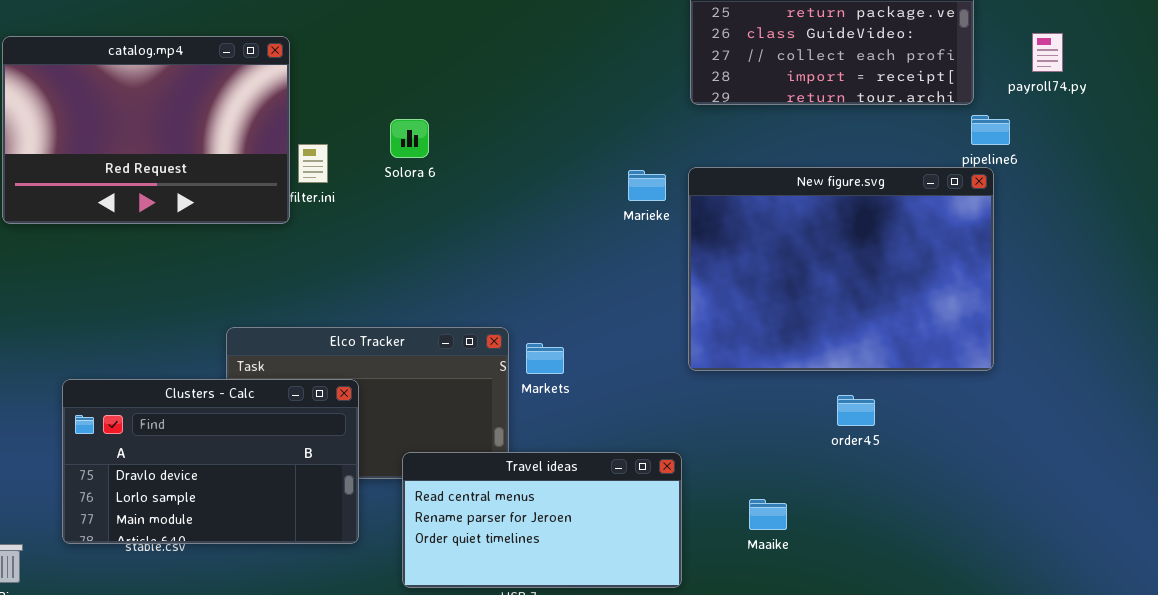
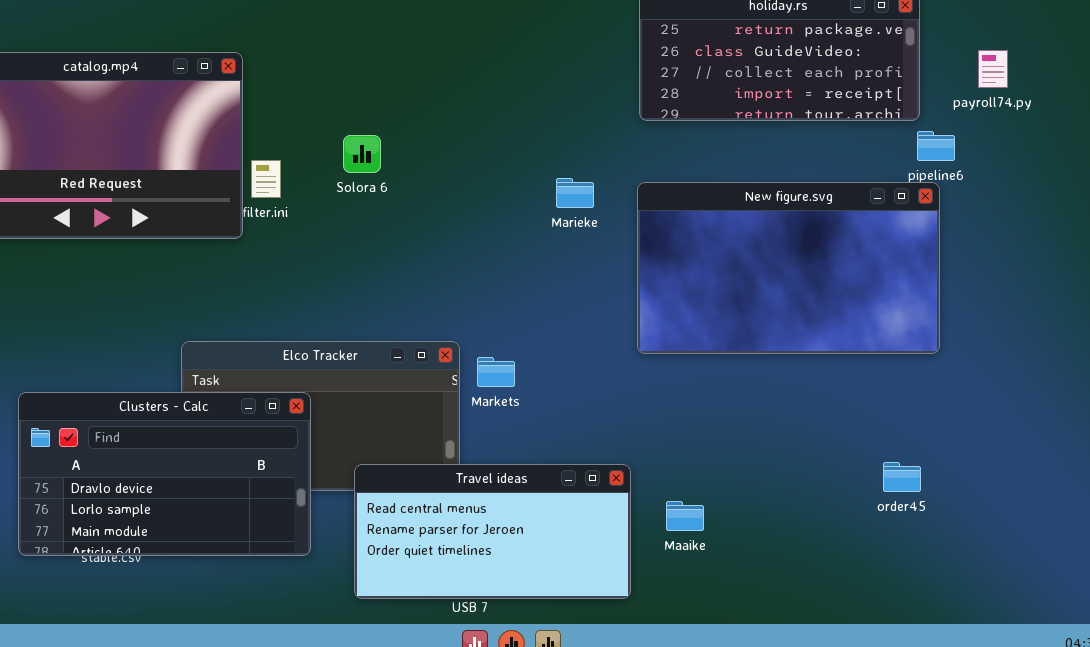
New figure.svg: [688,167,994,371] -> [637,182,940,354], resized
Marieke: [628,170,666,201] -> [556,178,594,208], moved
order45: [837,395,875,426] -> [883,462,921,492], moved
Maaike: [749,499,787,530] -> [666,501,704,531], moved

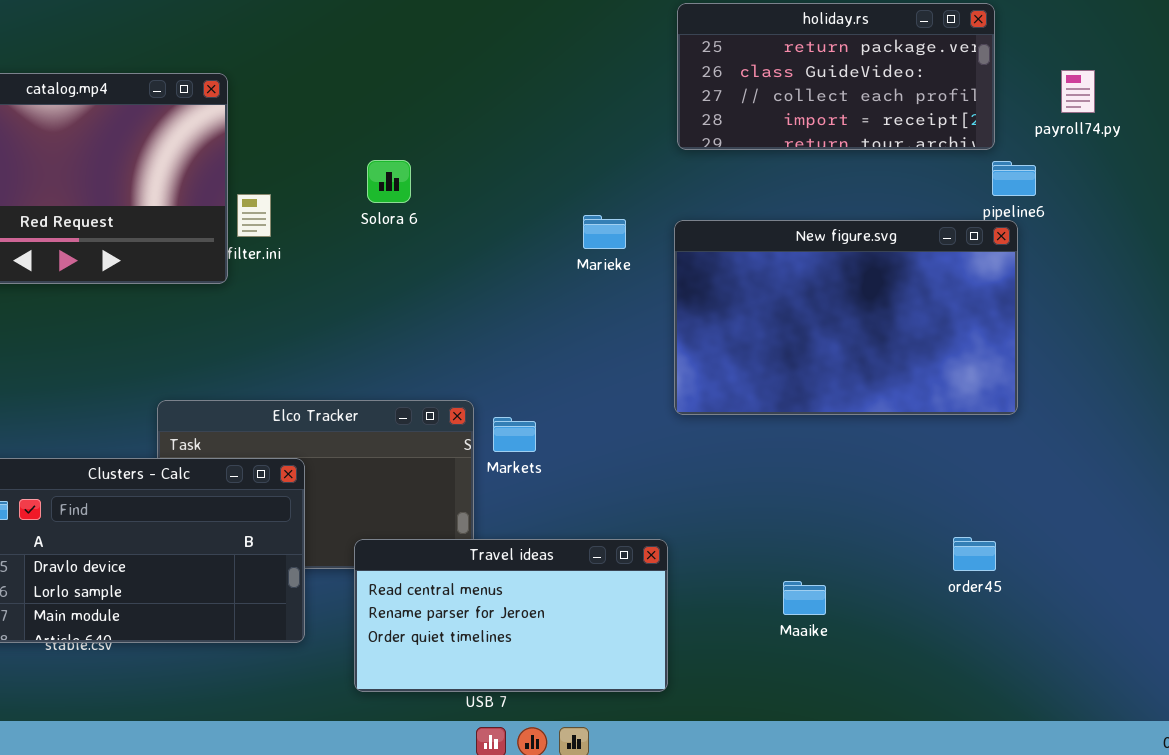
Solora 6: [343,135,381,173] -> [367,160,411,203], moved
Maaike: [666,501,704,531] -> [783,581,826,615], moved

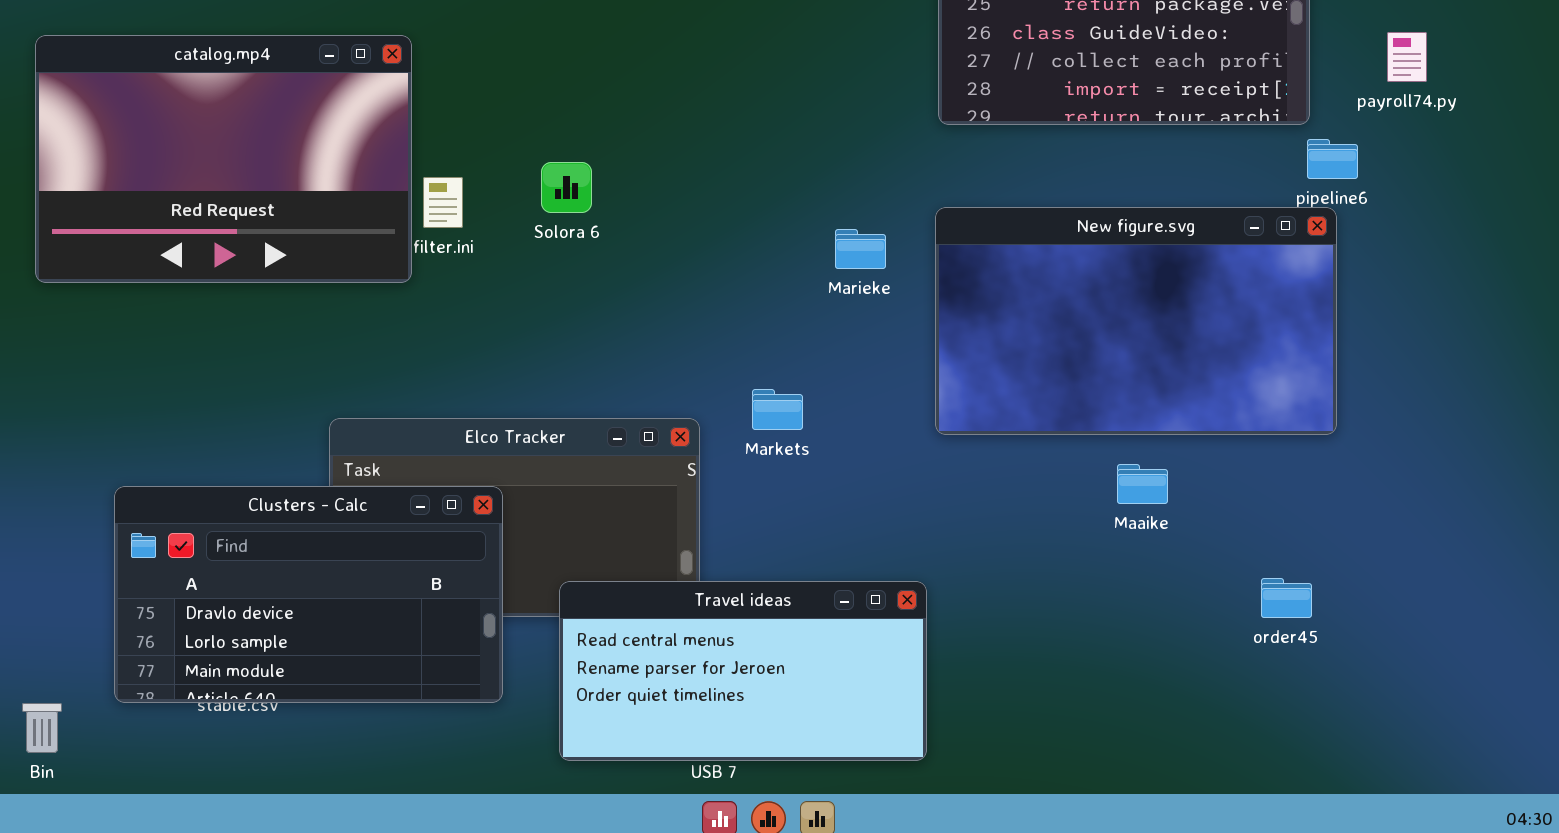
Solora 6: [367,160,411,203] -> [541,162,592,213], moved
Marieke: [583,215,626,249] -> [835,229,886,269], moved
Markets: [493,417,536,452] -> [752,389,803,430], moved
Maaike: [783,581,826,615] -> [1117,464,1168,504], moved

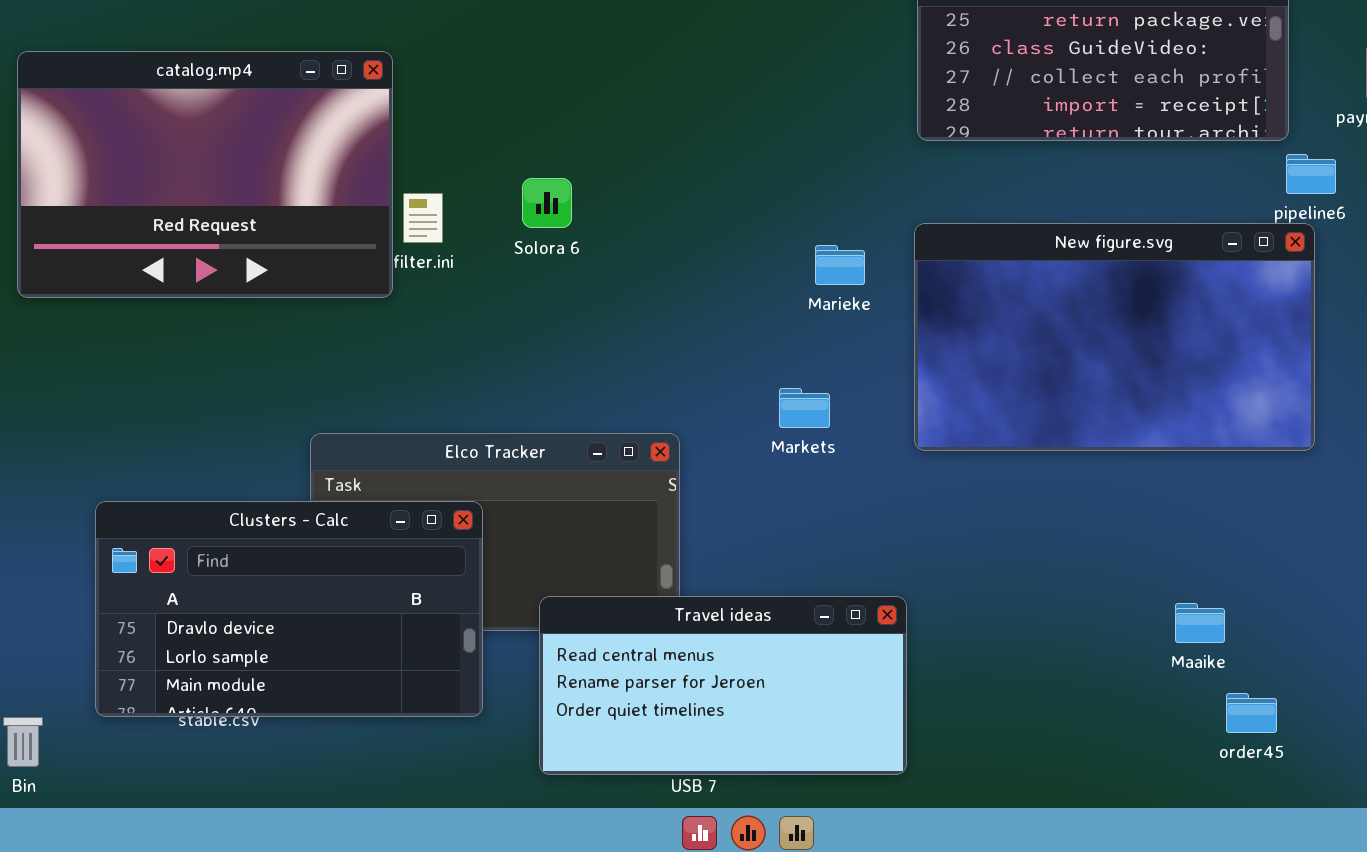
Markets: [752,389,803,430] -> [779,388,830,428], moved
Maaike: [1117,464,1168,504] -> [1175,603,1225,643], moved
order45: [1261,578,1312,618] -> [1226,693,1277,733], moved

